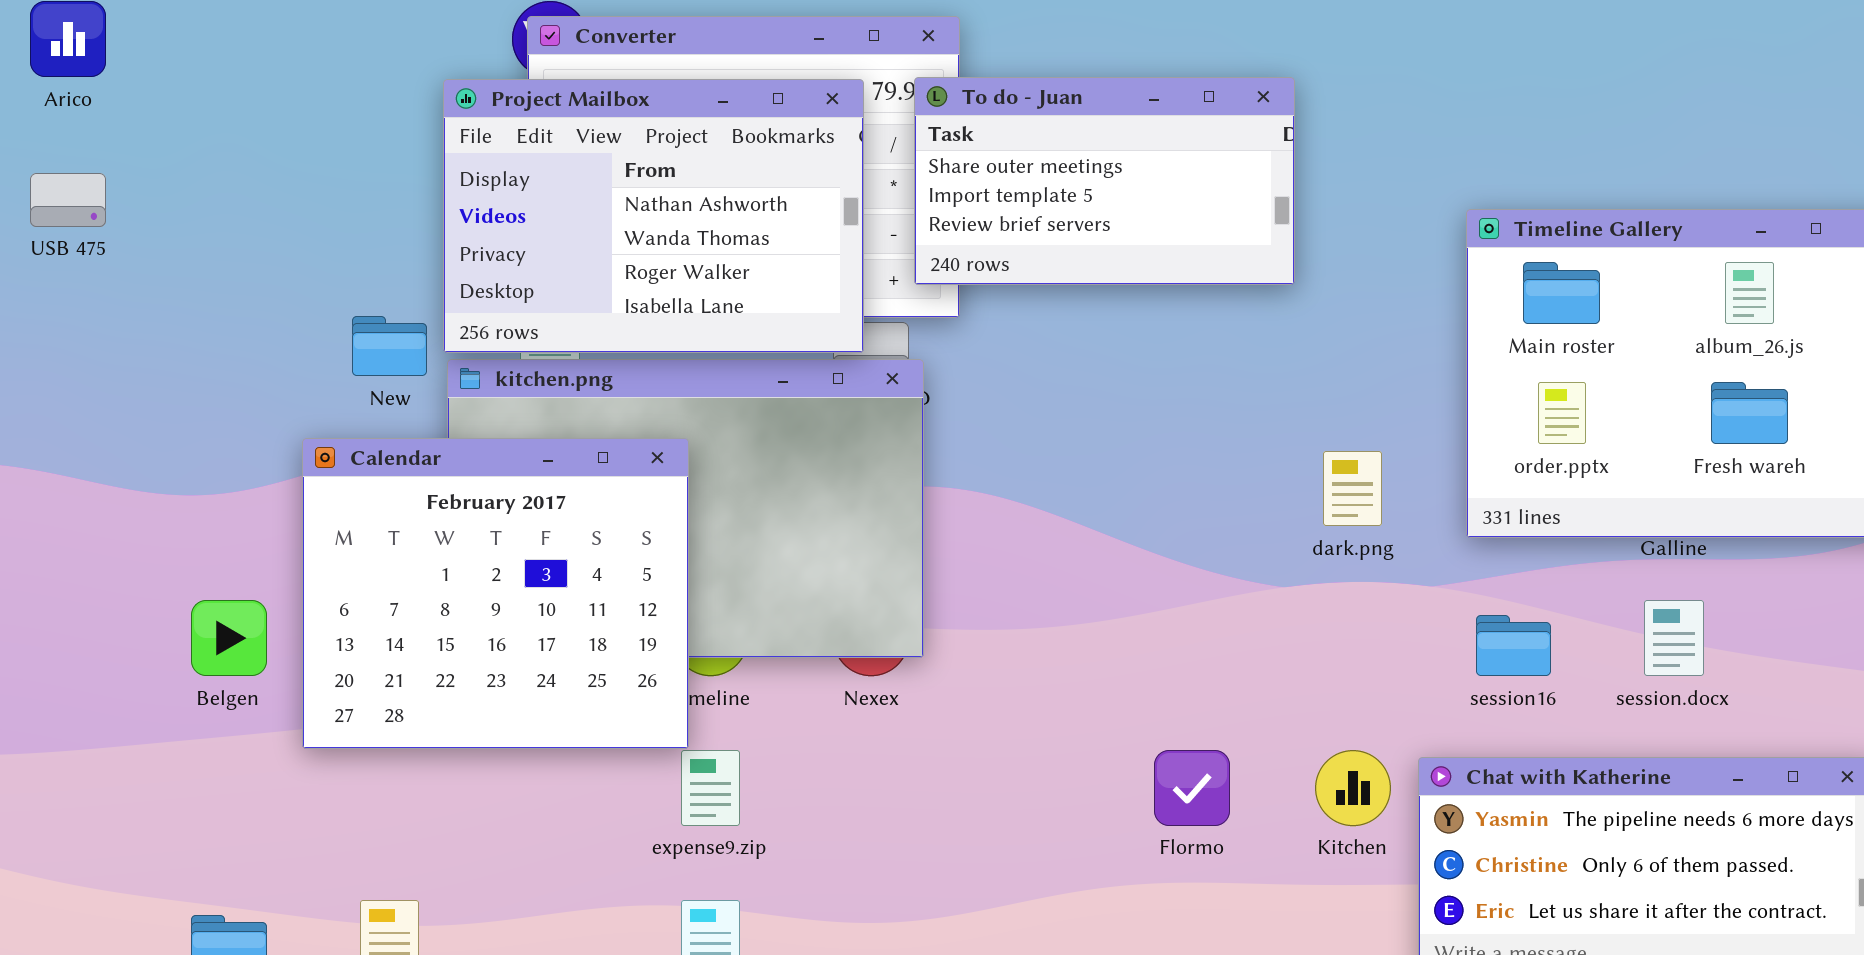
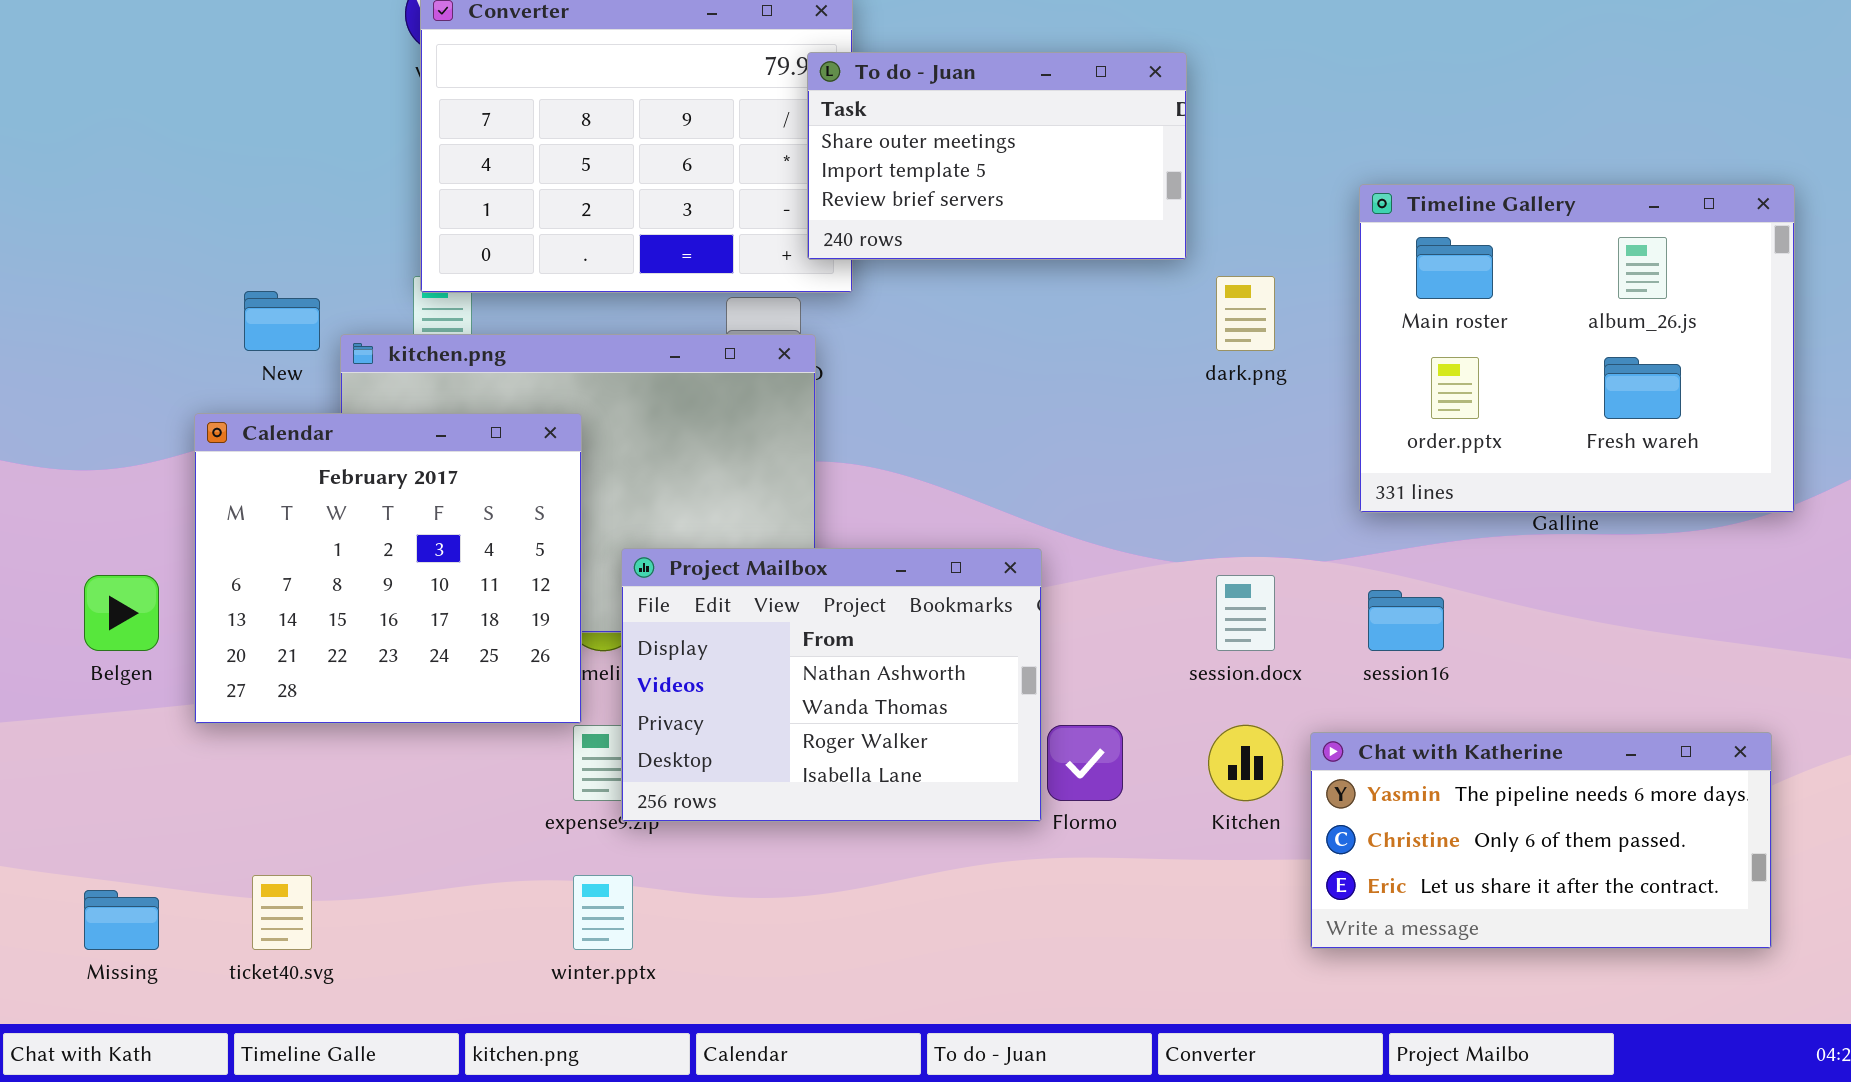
Project Mailbox: [443,79,864,353] -> [621,548,1042,822], moved
dark.png: [1323,451,1382,526] -> [1216,276,1275,351], moved
session.docx: [1644,600,1704,676] -> [1216,575,1275,651], moved

